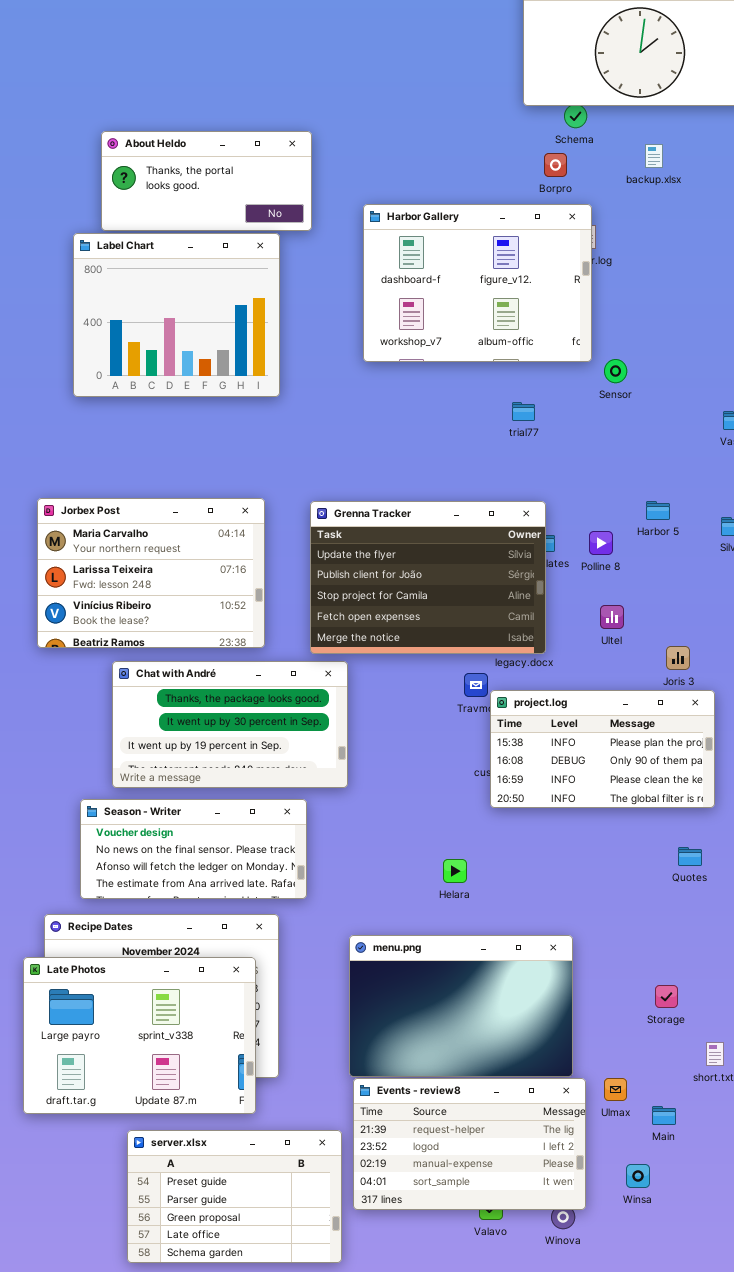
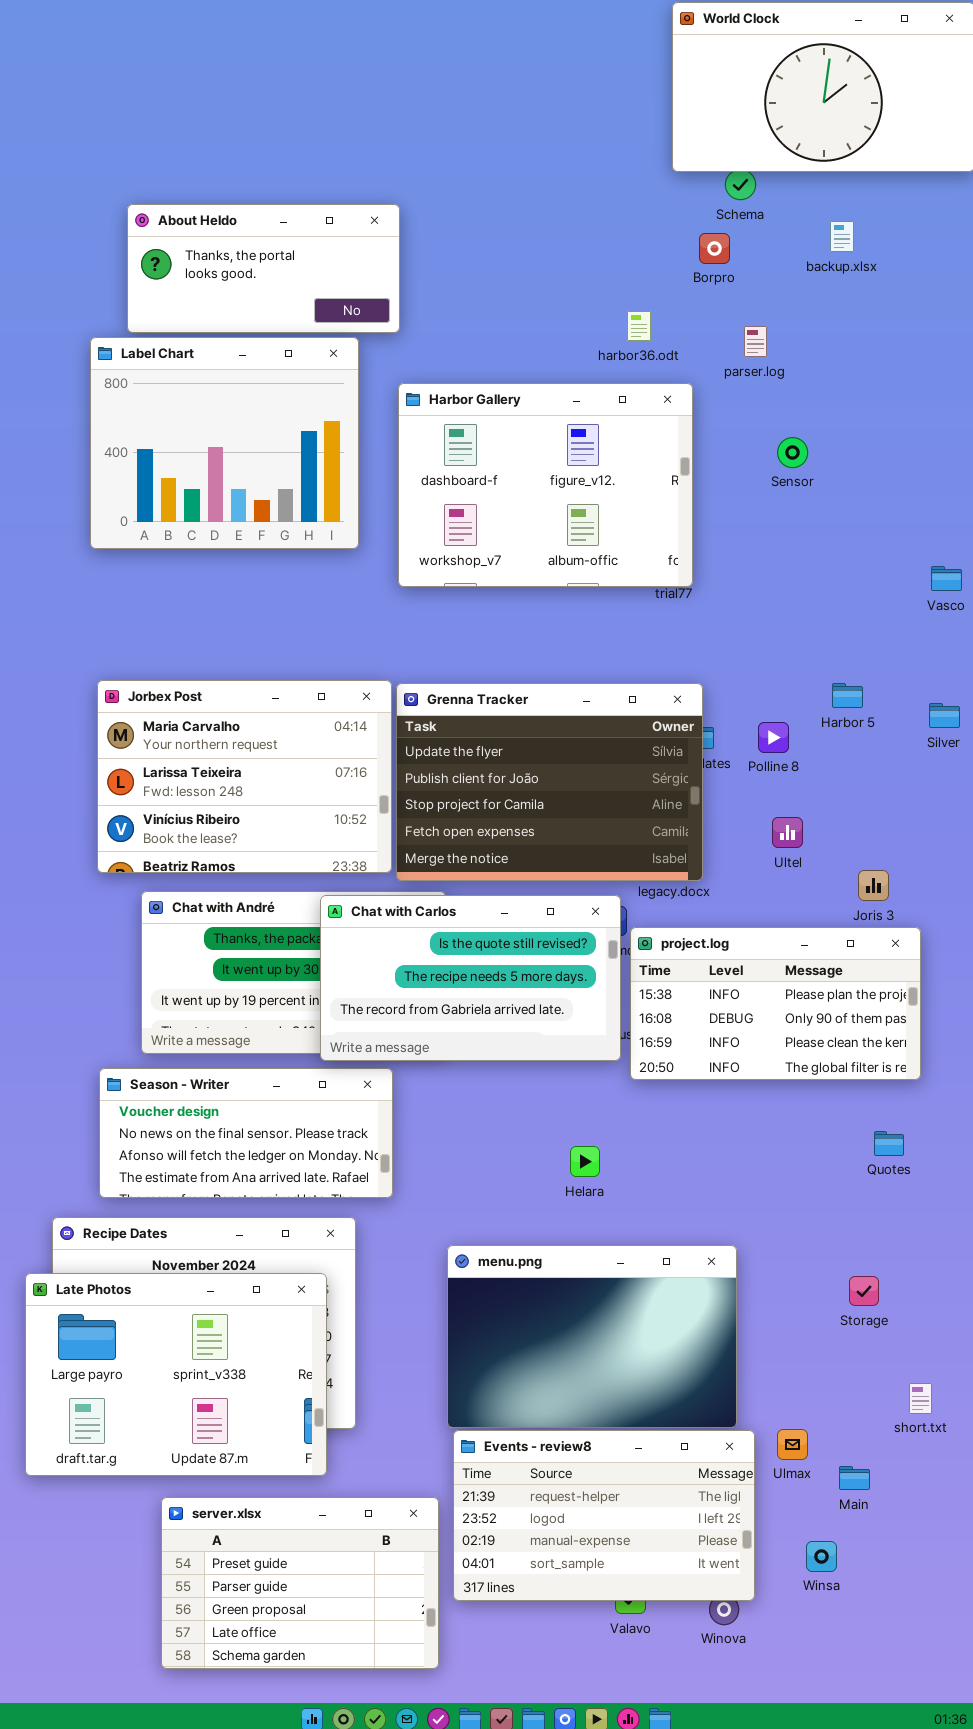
Harbor Gallery: [363,204,592,362] -> [398,383,693,587], moved
Sensor: [604,359,627,383] -> [777,437,808,468], moved
Jorbex Post: [37,498,265,648] -> [97,680,392,873], moved
Chat with Carlos: none -> [320,895,621,1061], opened
Storage: [655,985,678,1008] -> [849,1276,879,1306], moved

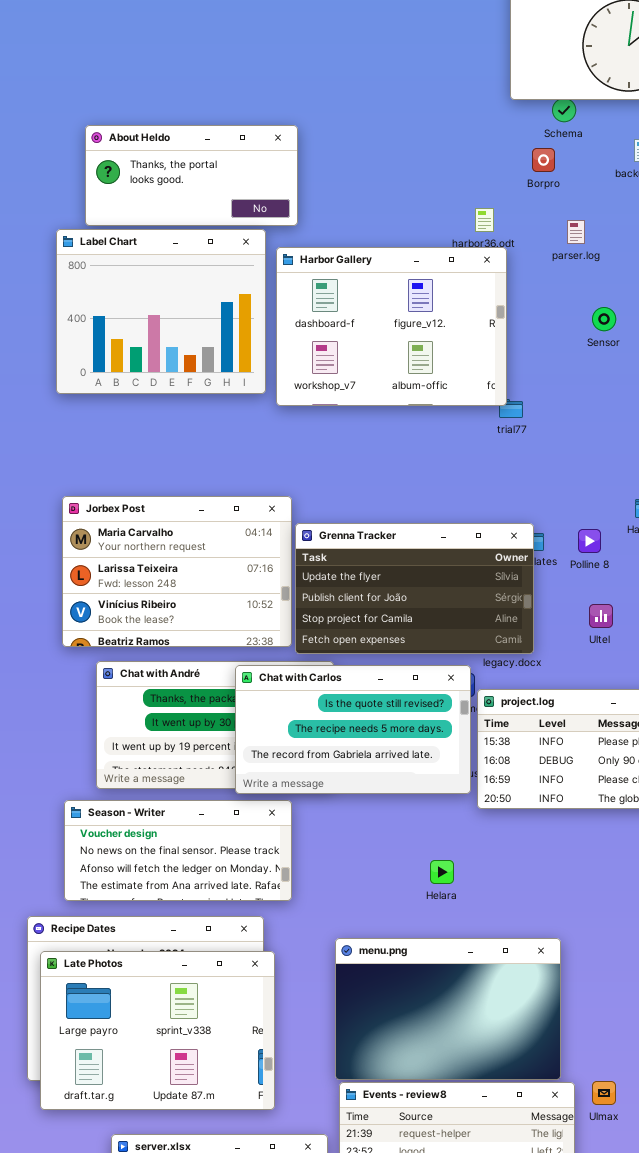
Harbor Gallery: [398,383,693,587] -> [276,247,507,406], moved
Grenna Tracker: [396,683,703,881] -> [295,523,534,654], resized
Late Photos: [25,1273,327,1476] -> [40,951,275,1110], moved

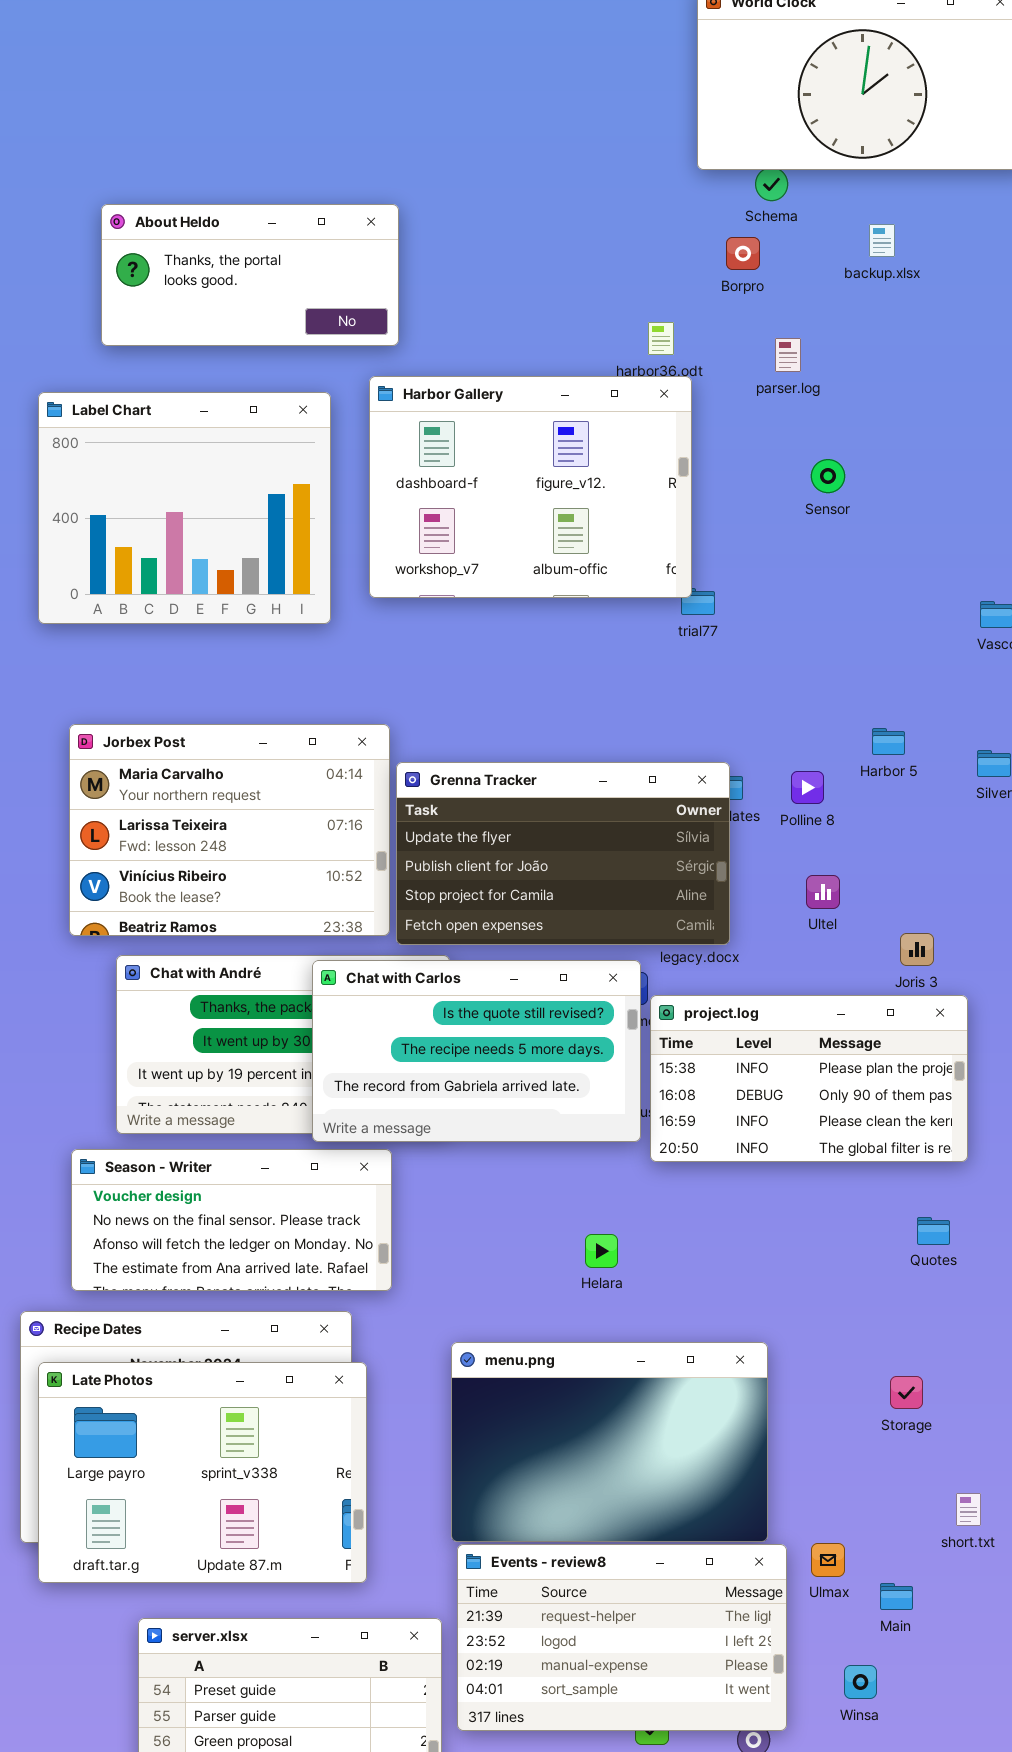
Label Chart: [56,229,266,394] -> [38,392,331,624], moved

